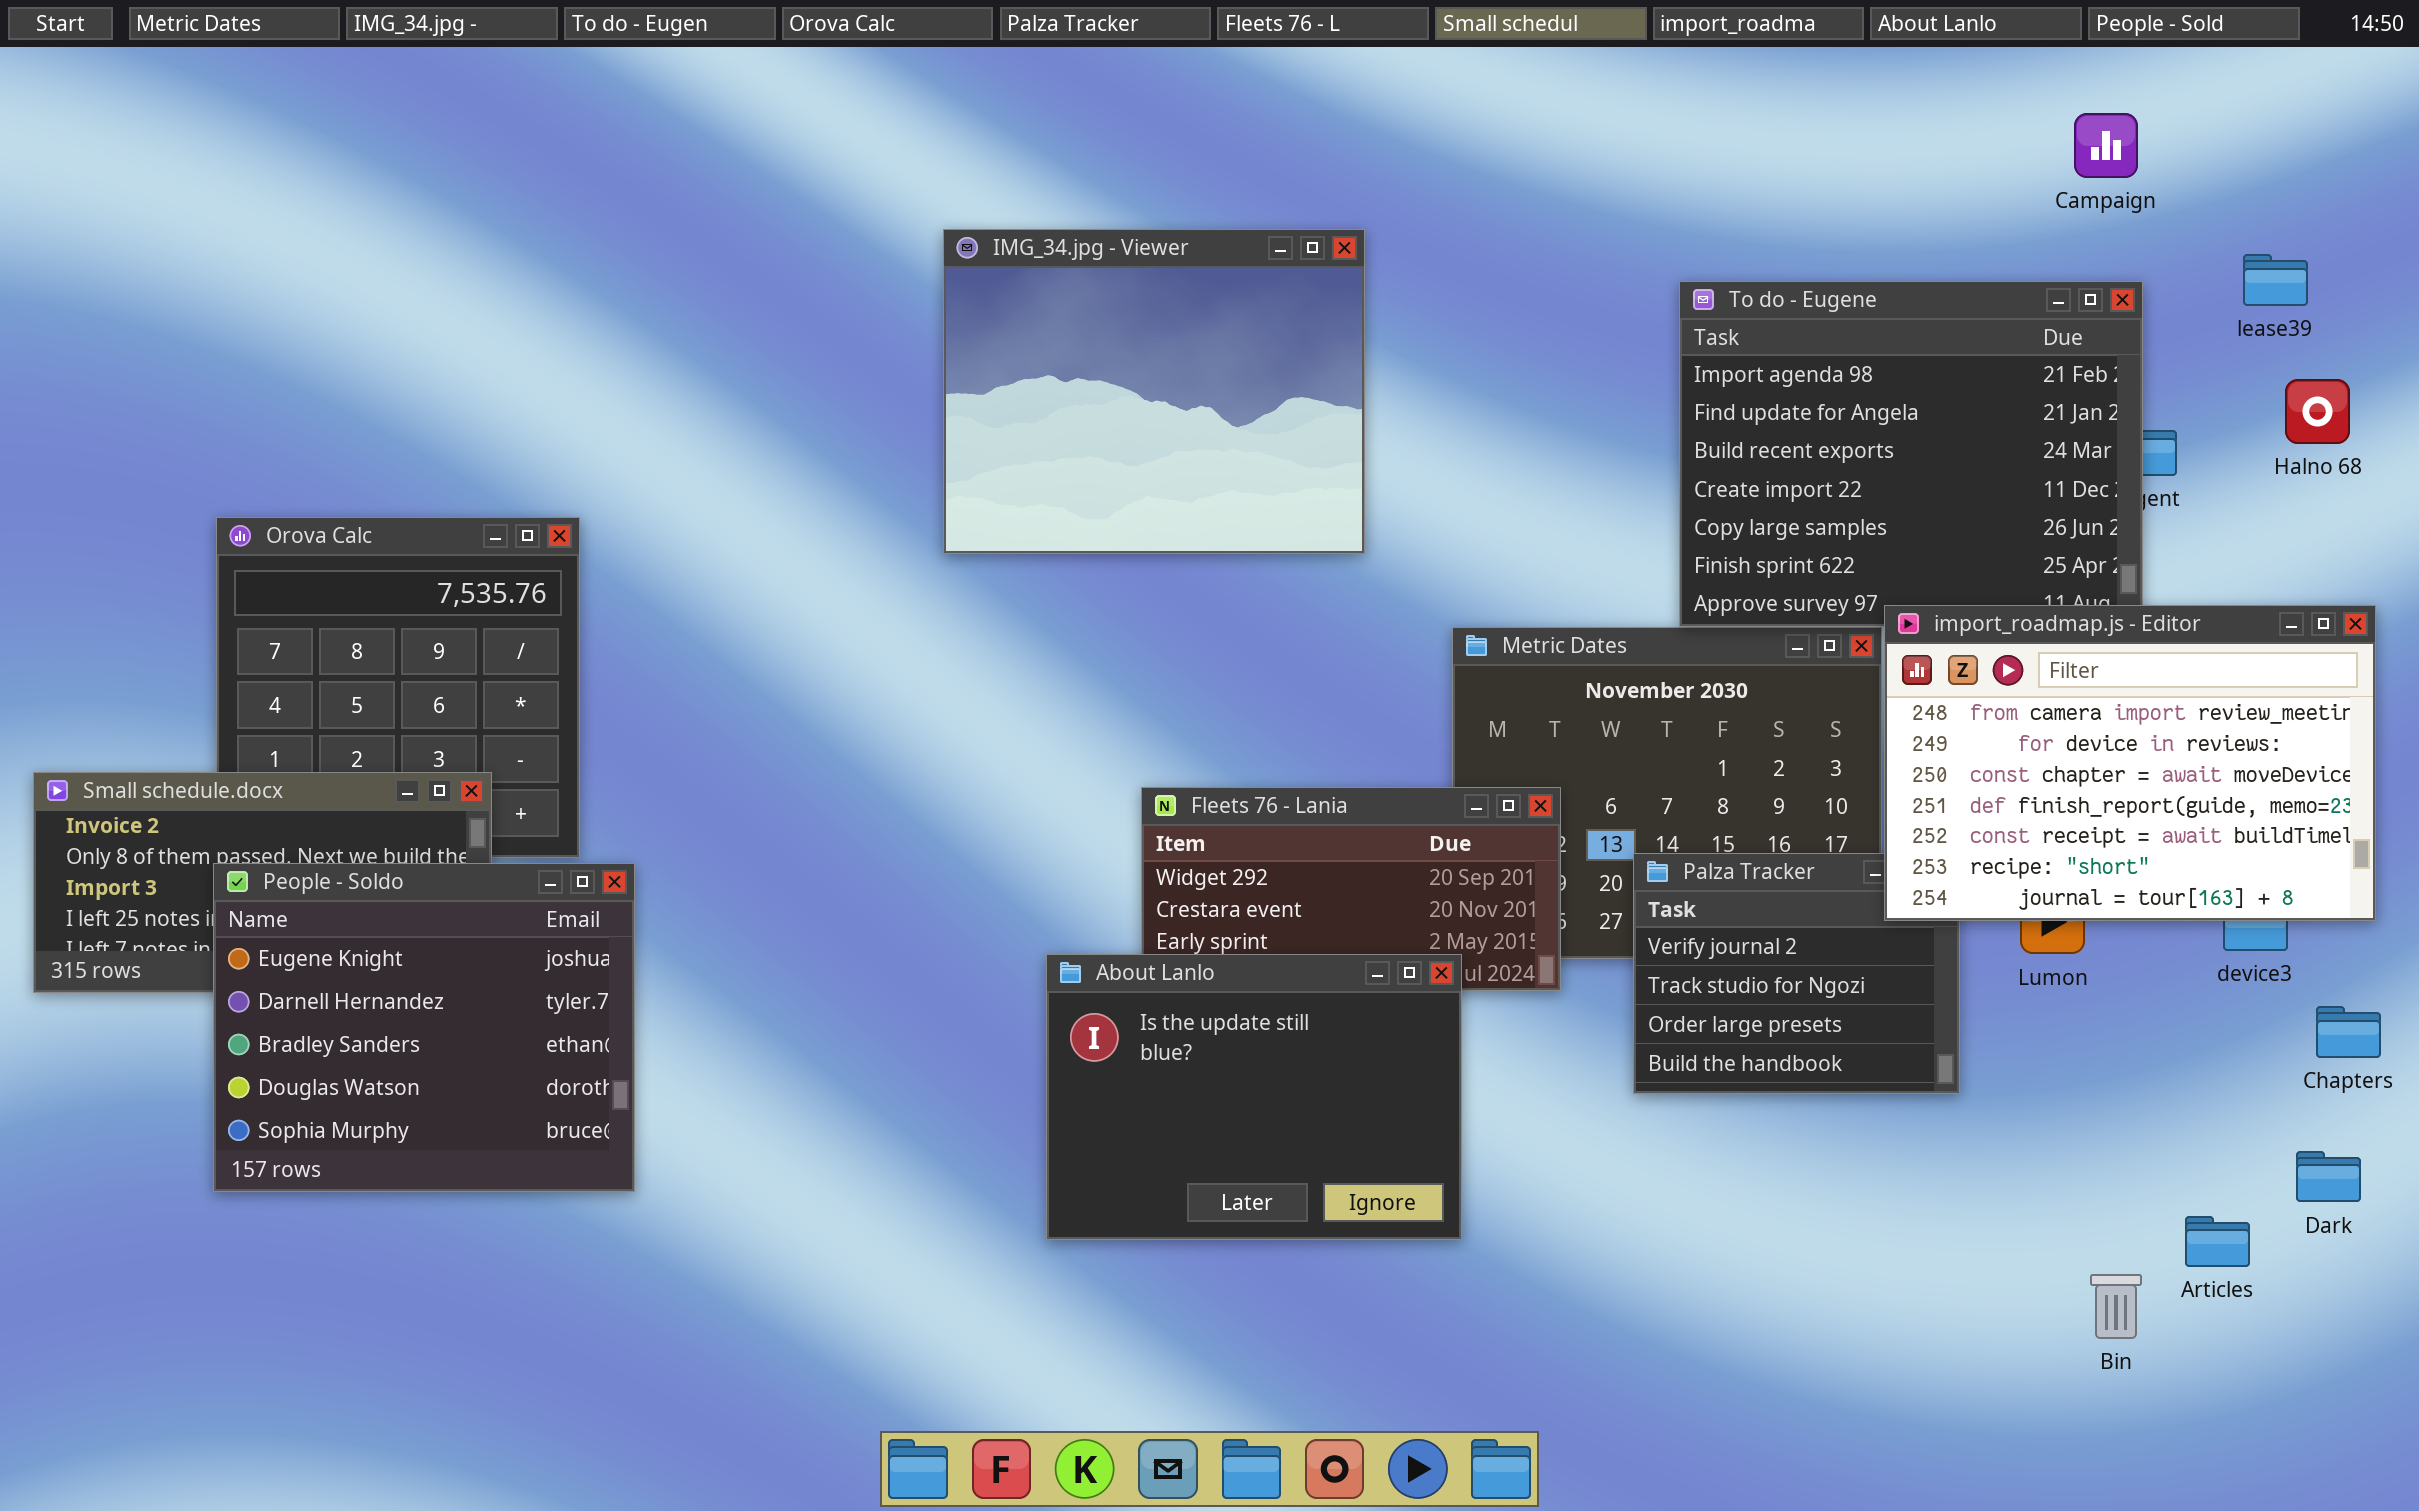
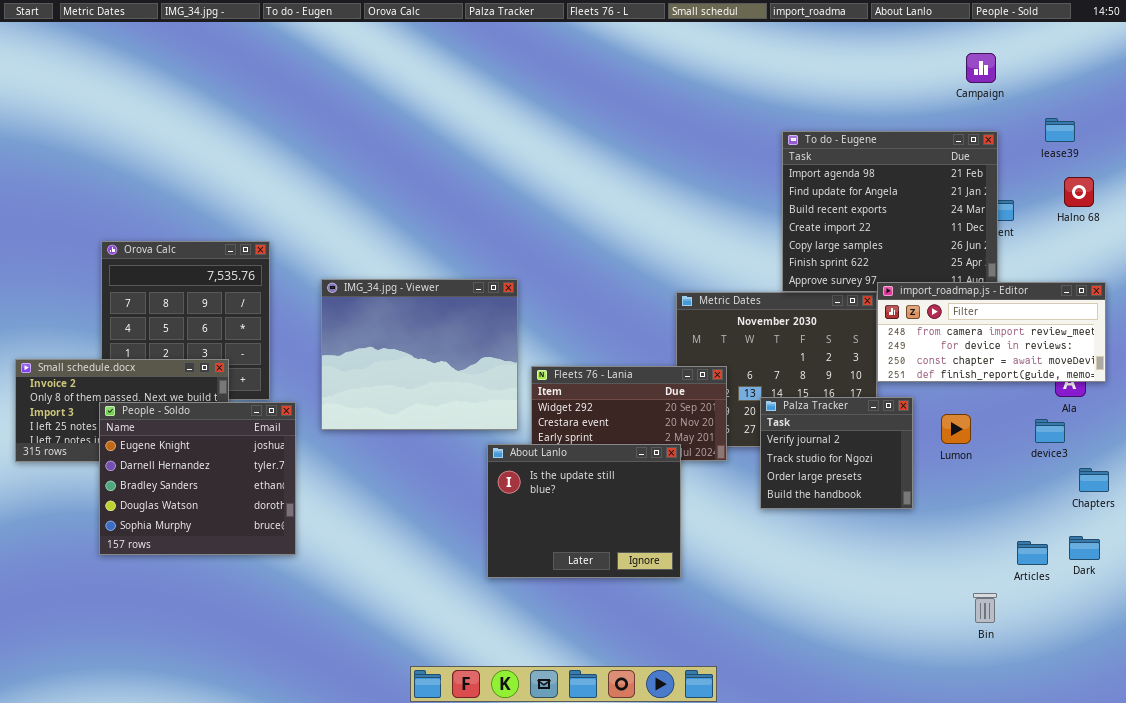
IMG_34.jpg - Viewer: [943,229,1365,554] -> [321,279,518,430], moved
import_roadmap.js - Editor: [1884,605,2376,921] -> [877,282,1106,382], resized
Articles: [2185,1216,2250,1267] -> [1017,541,1048,565], moved

